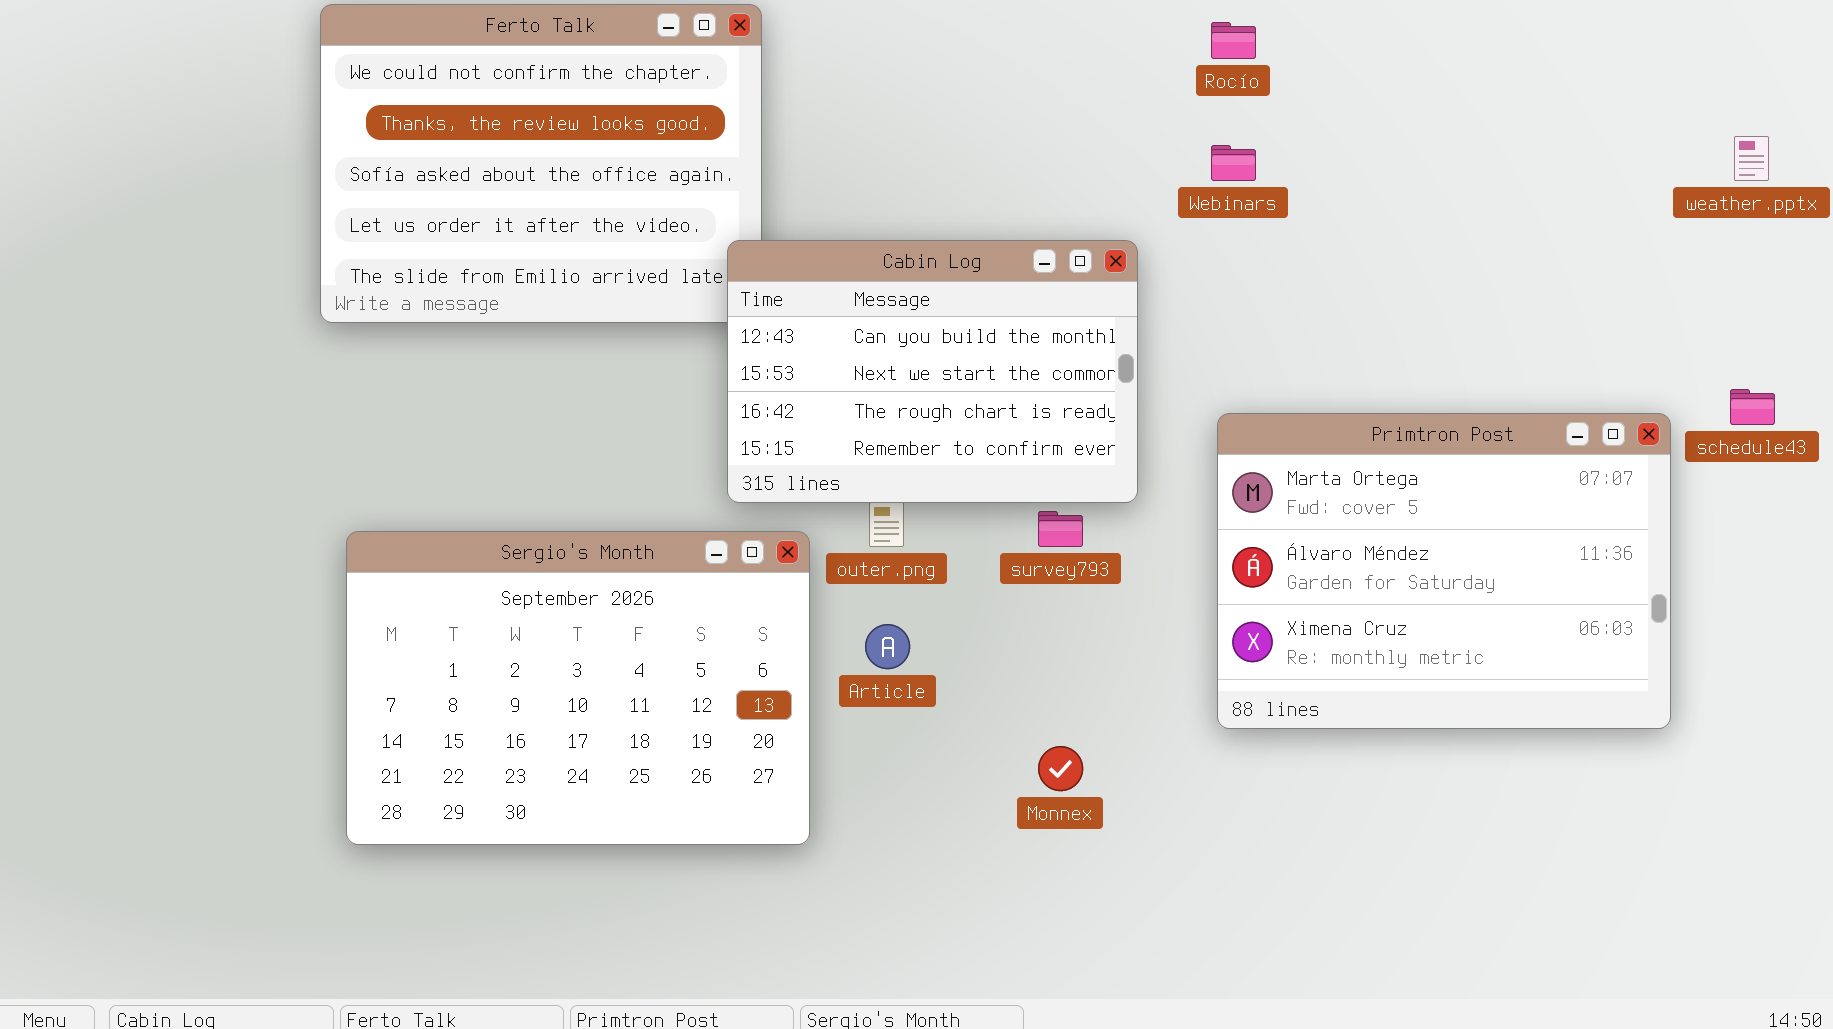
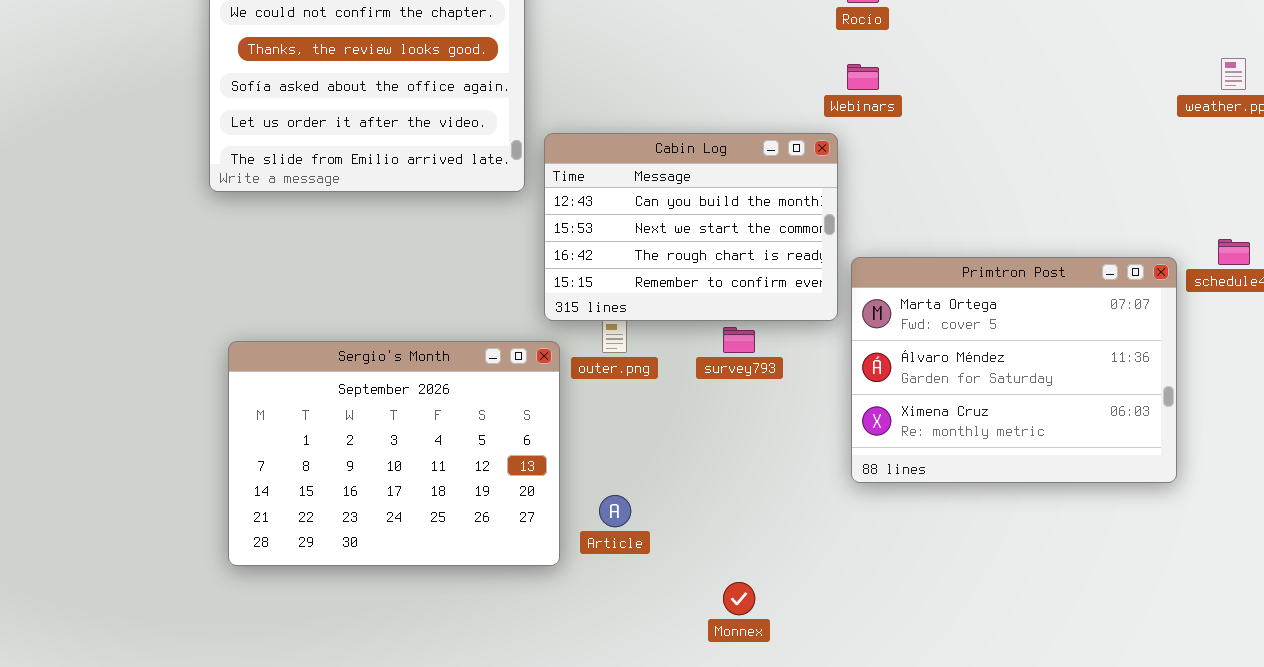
Cabin Log: [727,240,1138,503] -> [544,133,838,321], moved
Article: [865,624,910,669] -> [599,495,631,527], moved
Monnex: [1038,746,1083,791] -> [723,582,755,615], moved

